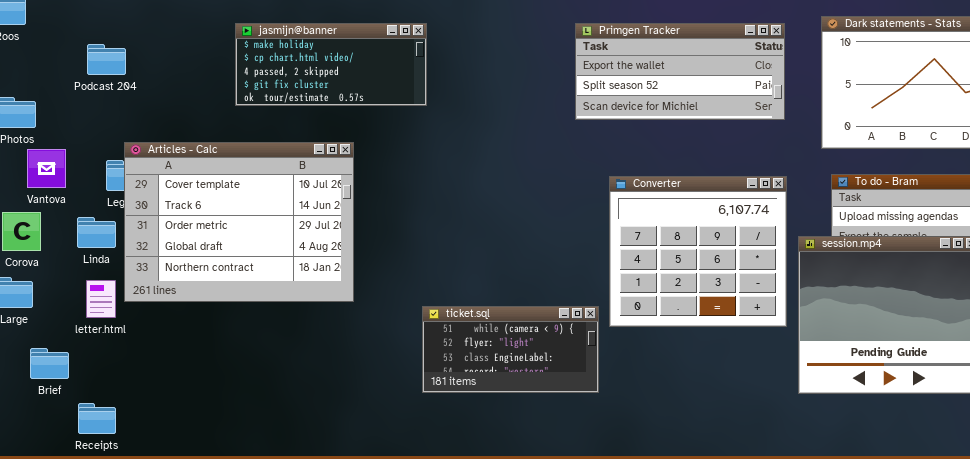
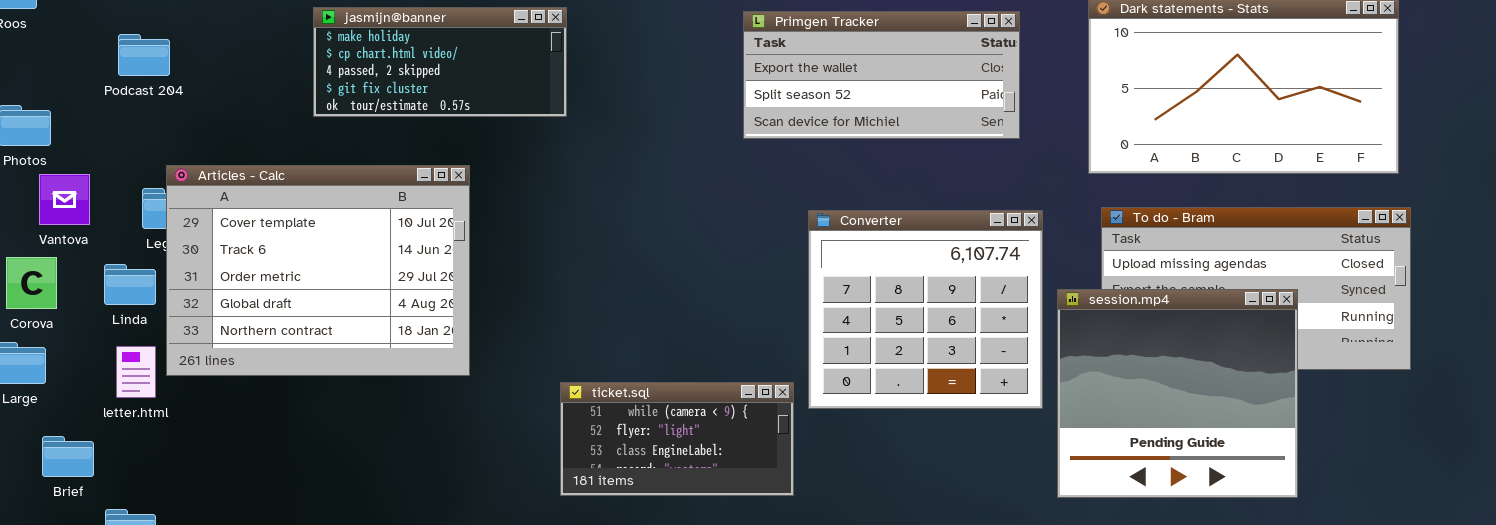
Primgen Tracker: [575,23,785,120] -> [743,11,1020,139], moved

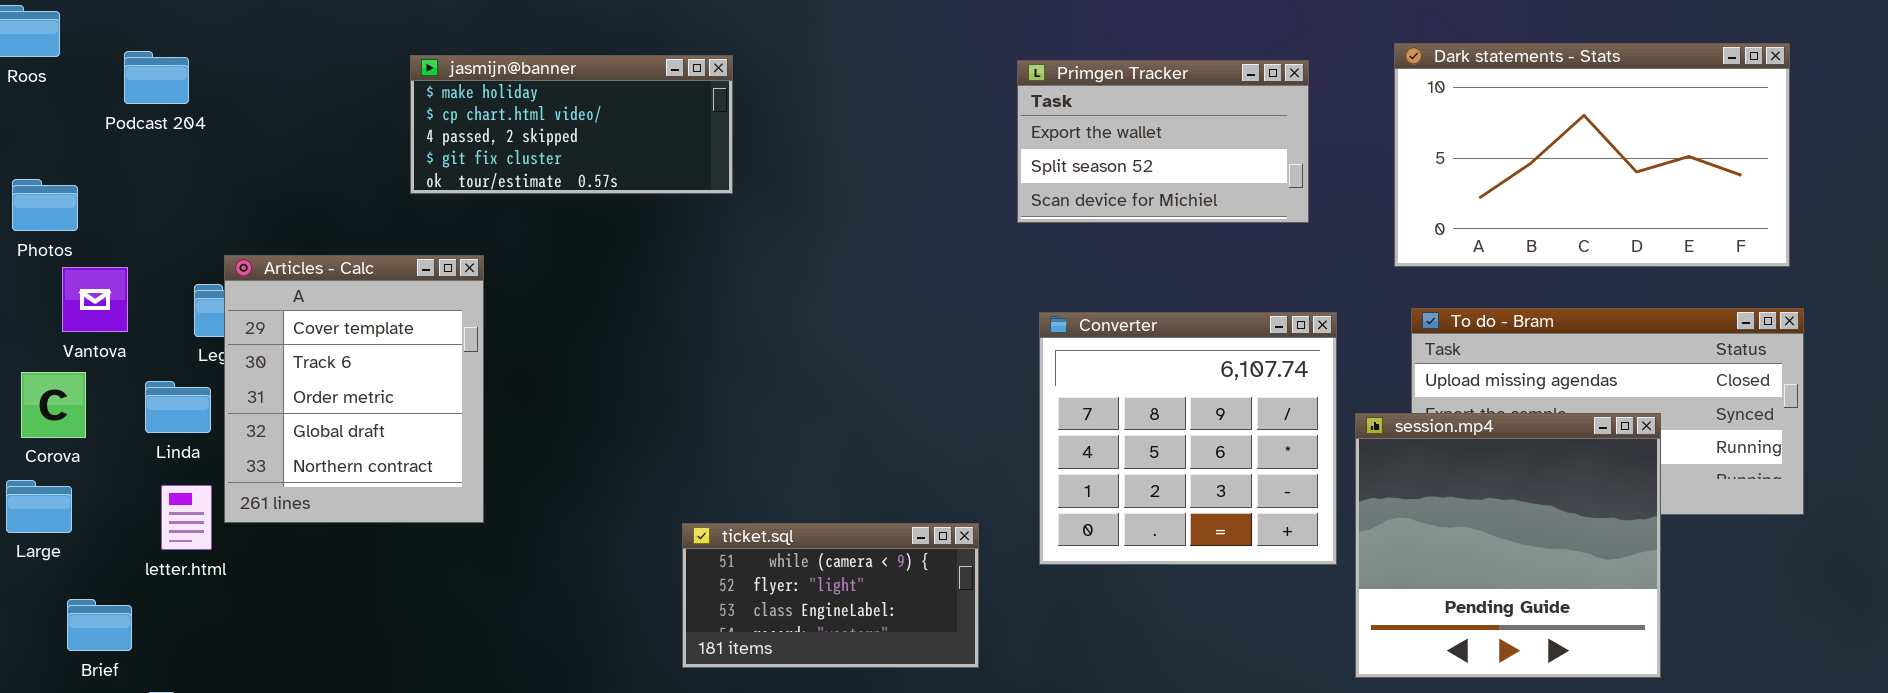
Primgen Tracker: [743,11,1020,139] -> [1017,60,1309,223], resized
Podcast 204: [118,34,170,76] -> [124,51,189,104], moved
Articles - Calc: [166,165,470,376] -> [224,255,484,523], resized
ticket.sql: [560,382,794,496] -> [682,523,979,668], moved

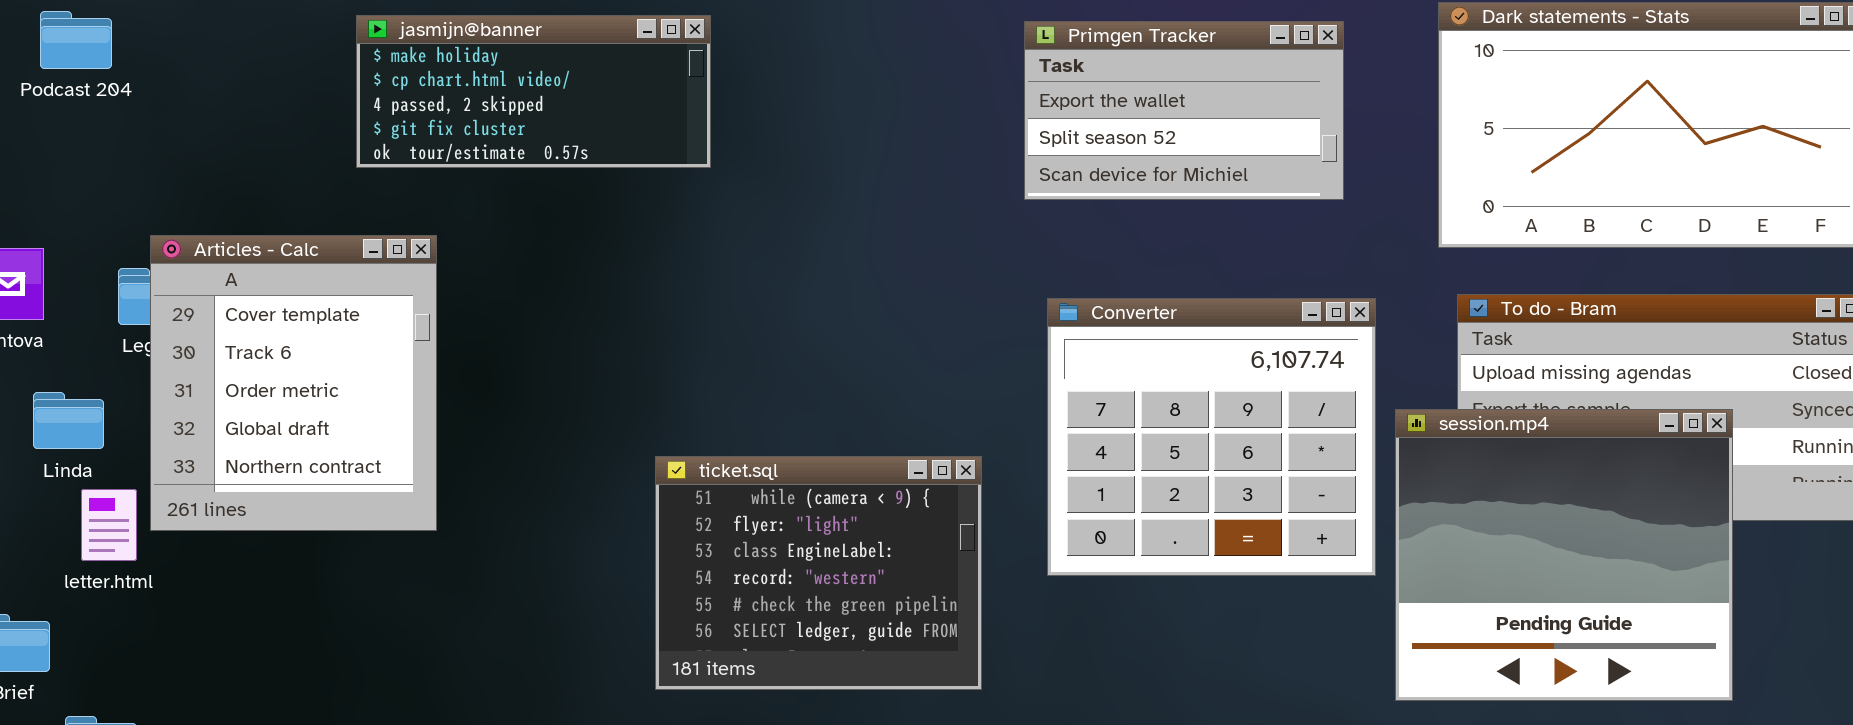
Linda: [145,381,211,433] -> [33,392,104,449], moved
ticket.sql: [682,523,979,668] -> [655,456,982,690], resized

